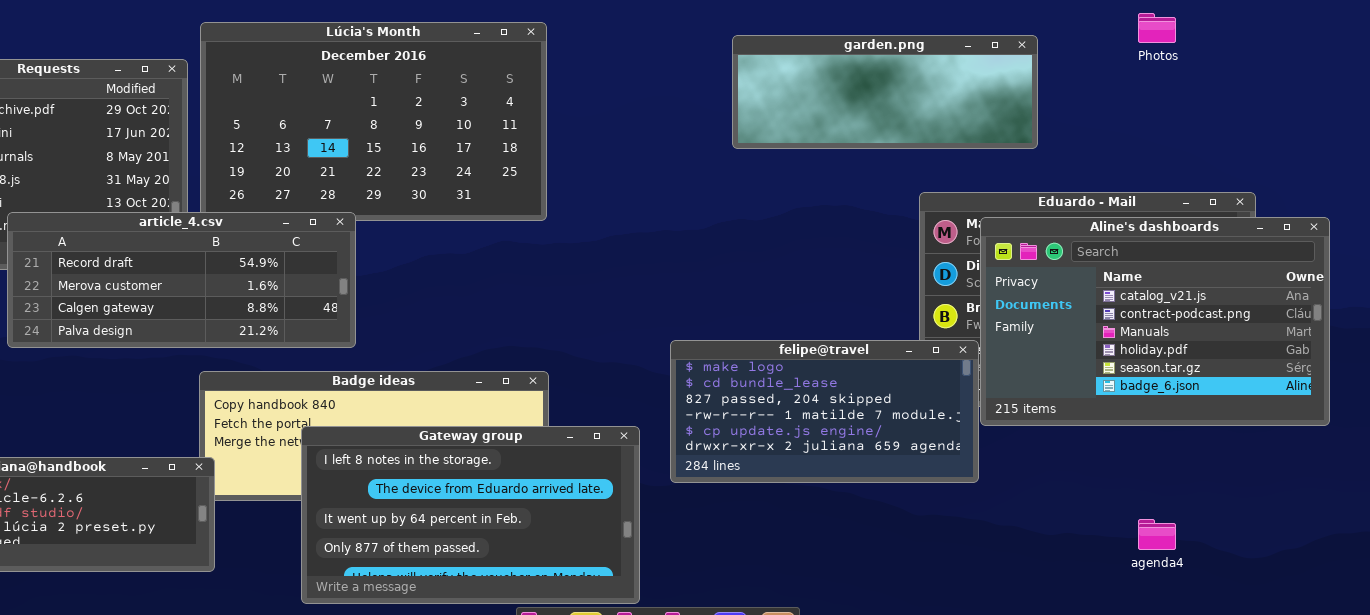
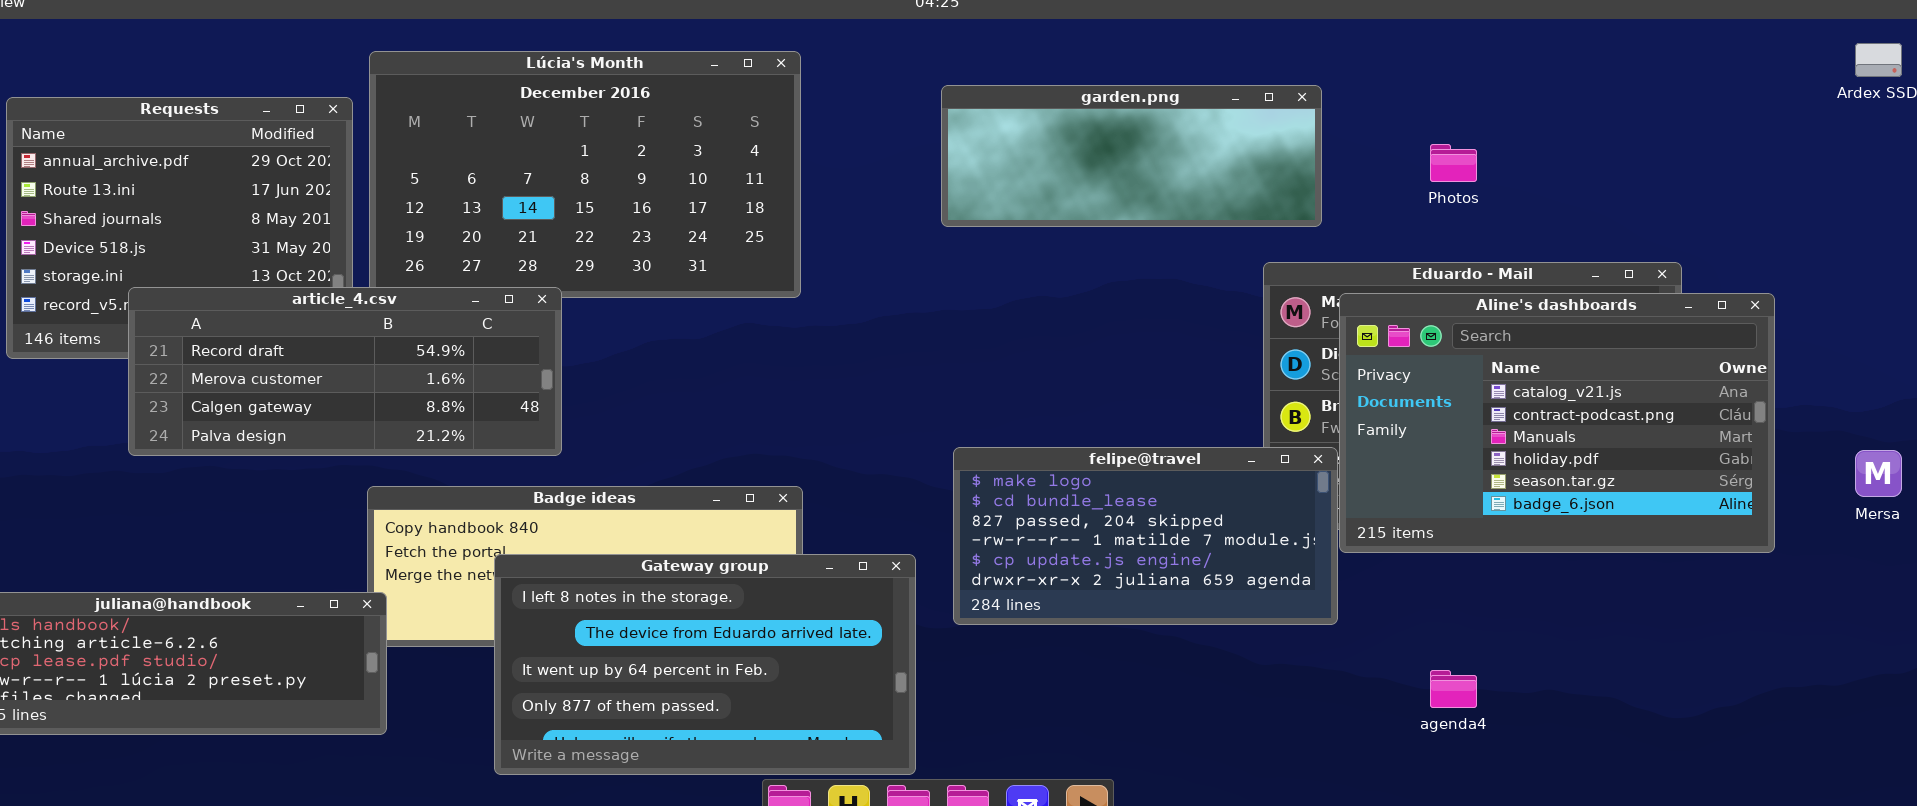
Photos: [1138,13,1176,43] -> [1430,144,1477,182], moved
garden.png: [732,35,1038,149] -> [941,85,1322,227], moved
agenda4: [1138,519,1176,550] -> [1430,670,1477,708], moved

